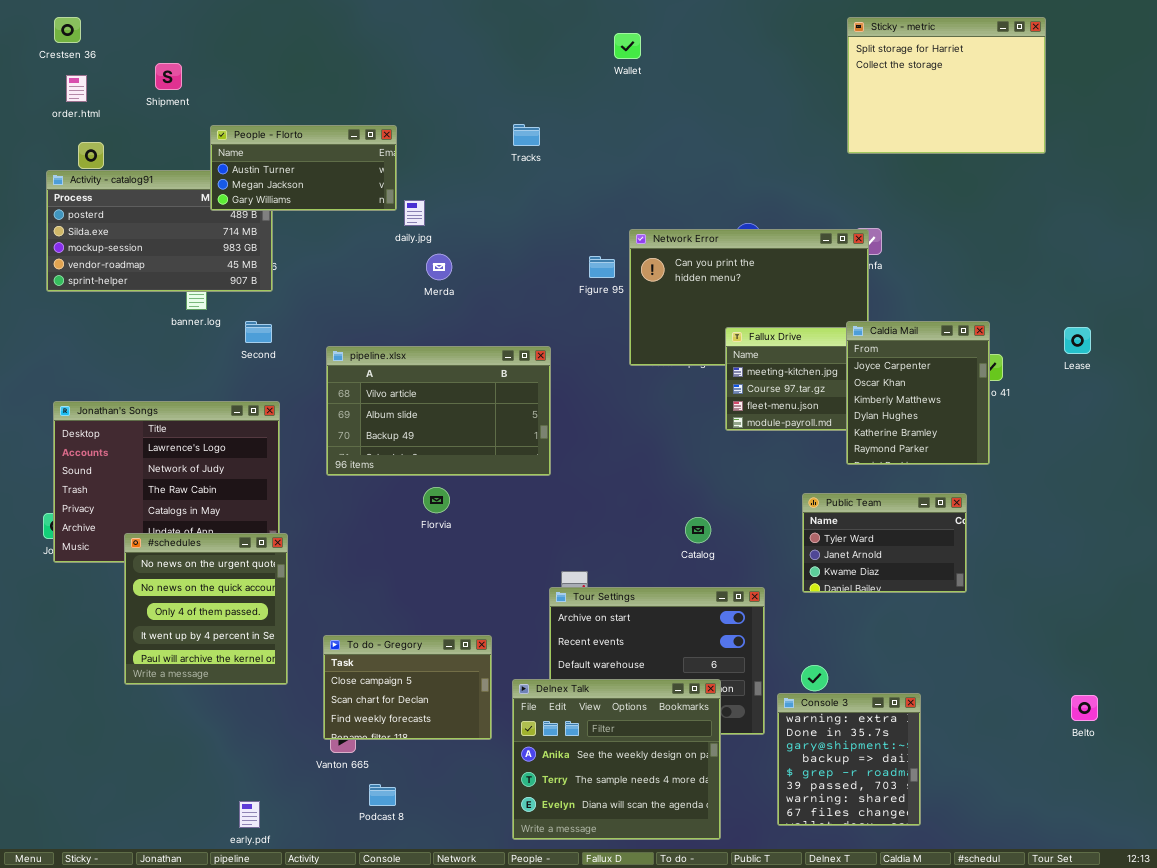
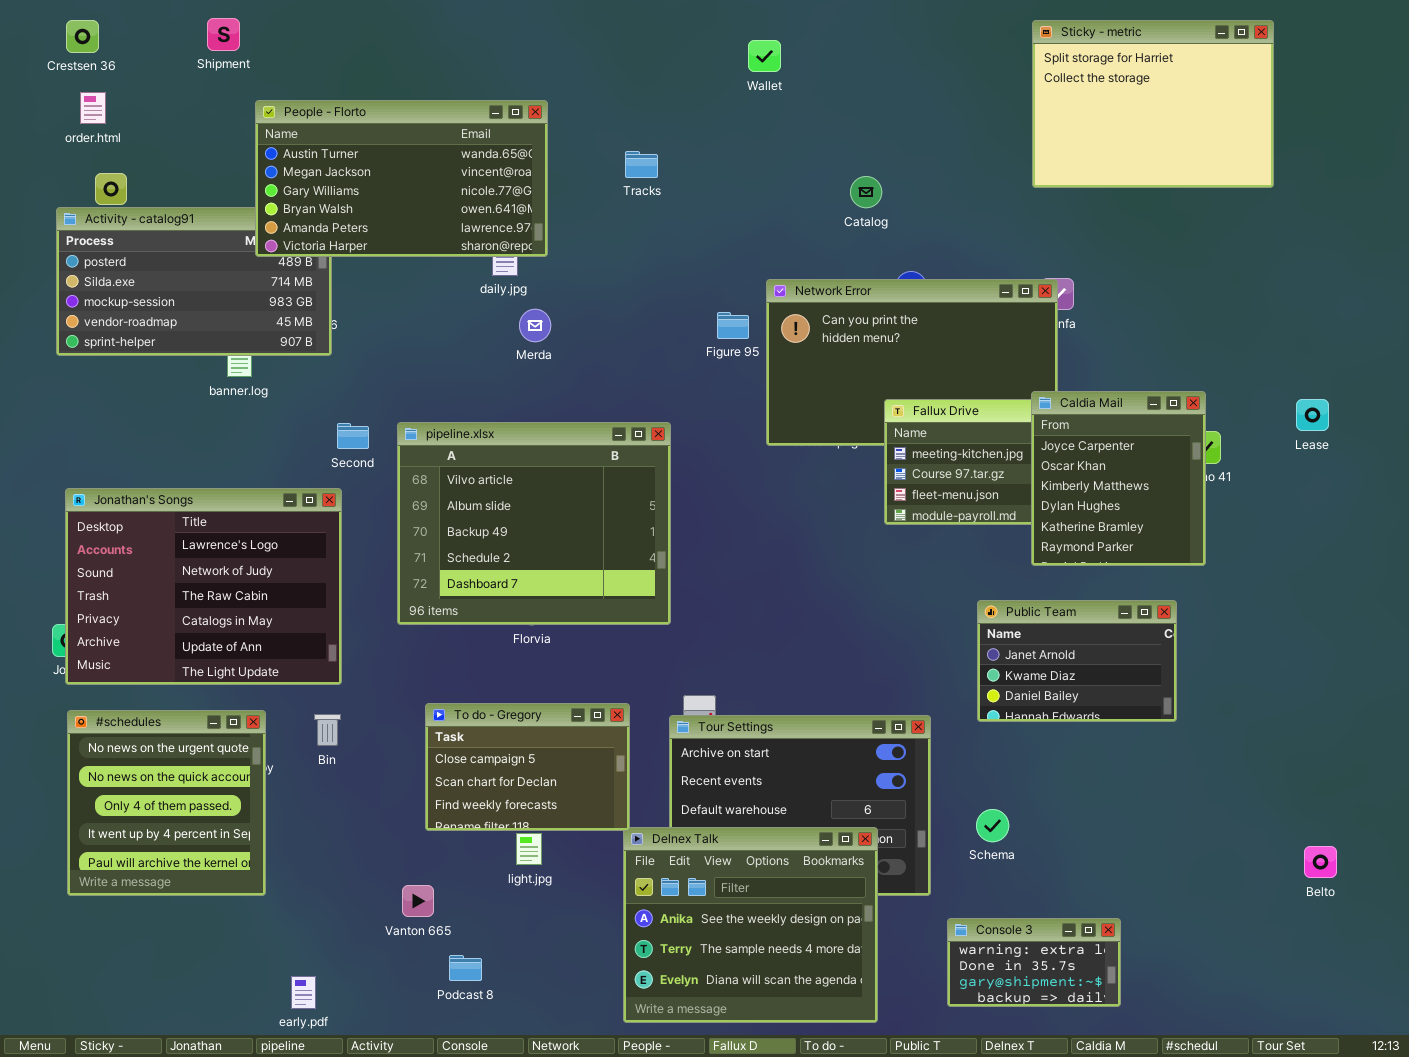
Shipment: [155,63,182,90] -> [207,18,240,51], moved
People - Florto: [210,125,397,211] -> [255,100,548,257], resized
Second: [245,321,272,343] -> [337,423,369,449], moved
pipeline.xlsx: [326,346,551,476] -> [397,422,671,625], resized
Public Team: [802,493,967,593] -> [977,600,1177,722], scrolled down 1 row
Catalog: [685,517,711,543] -> [850,176,882,208], moved
#schedules: [124,533,288,685] -> [67,710,266,896], moved
To do - Gregory: [323,635,492,740] -> [425,703,630,831], moved
Console 3: [777,693,921,826] -> [947,918,1121,1007], resized

